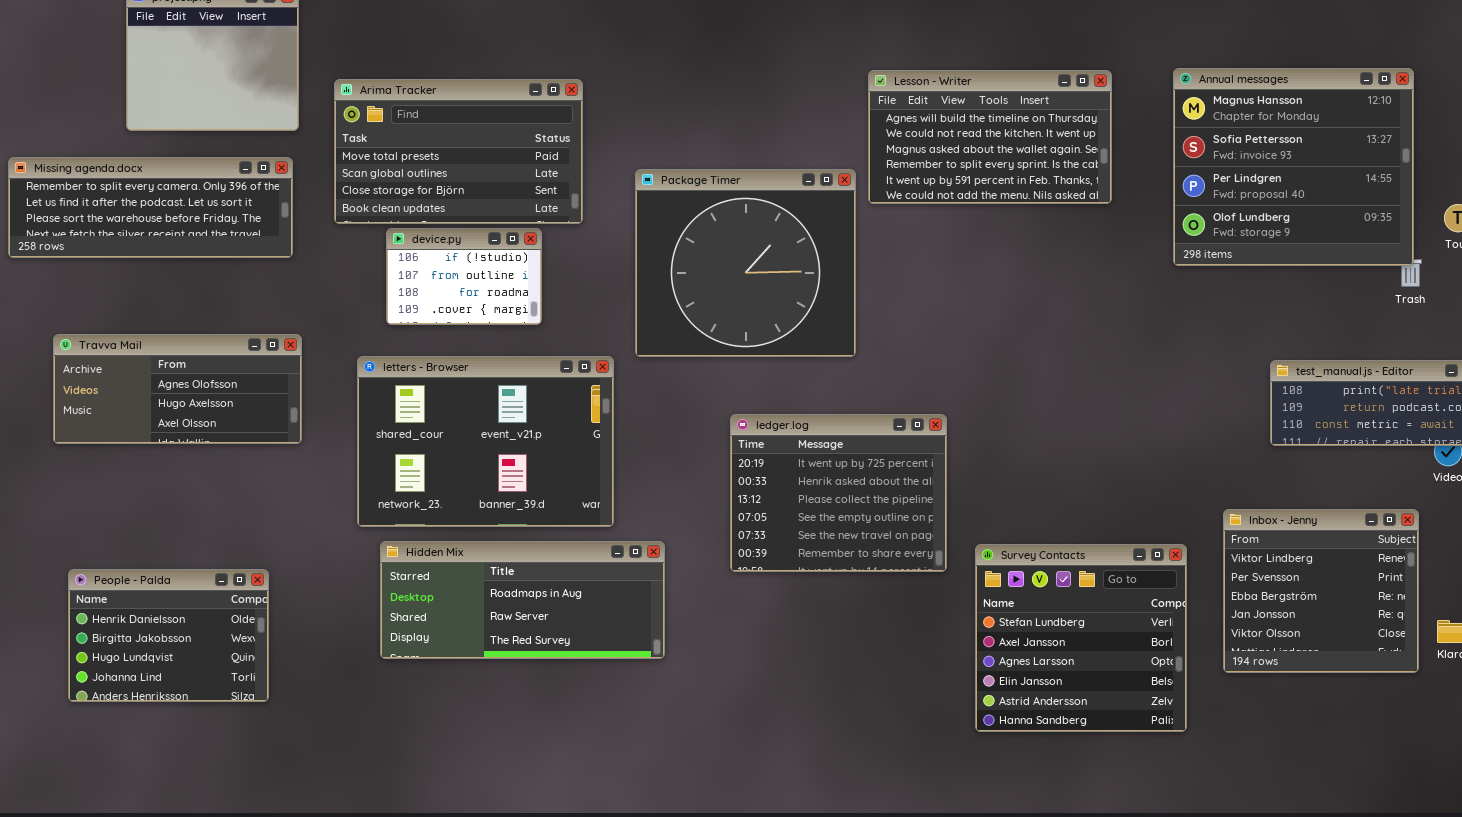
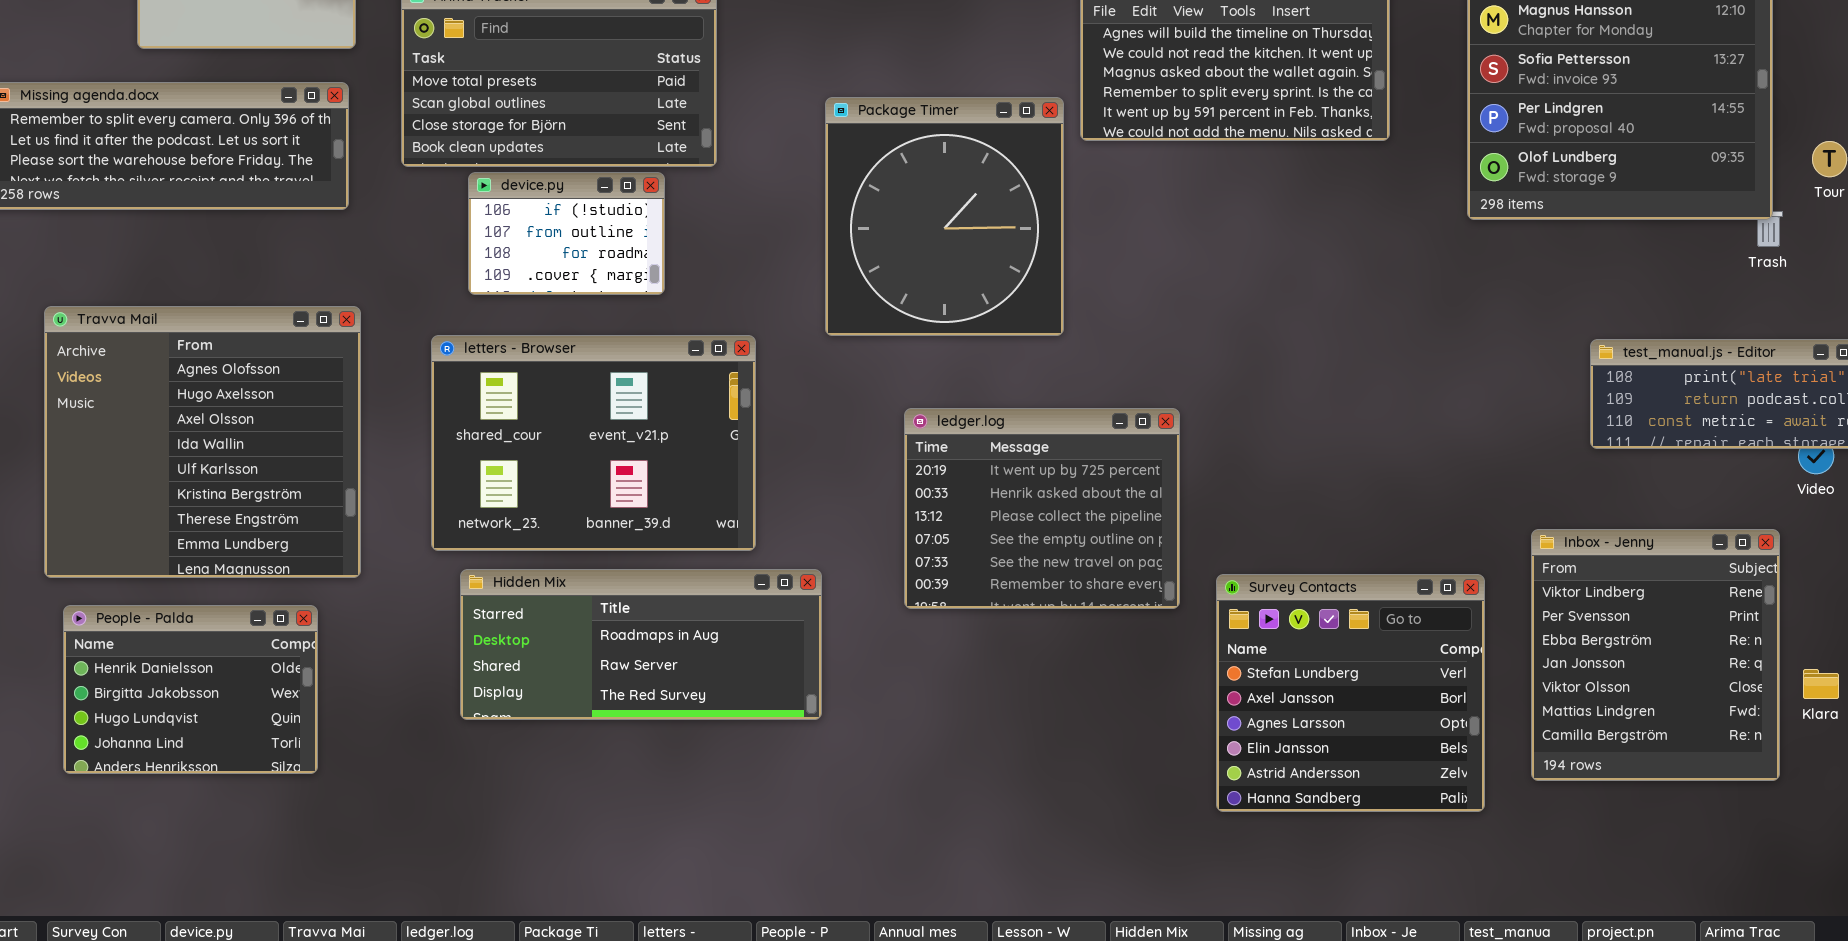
Package Timer: [635,169,856,357] -> [825,97,1064,336], resized
Travva Mail: [53,334,302,444] -> [44,306,361,578], resized
Inbox - Jenny: [1223,509,1419,673] -> [1531,529,1780,781], resized

